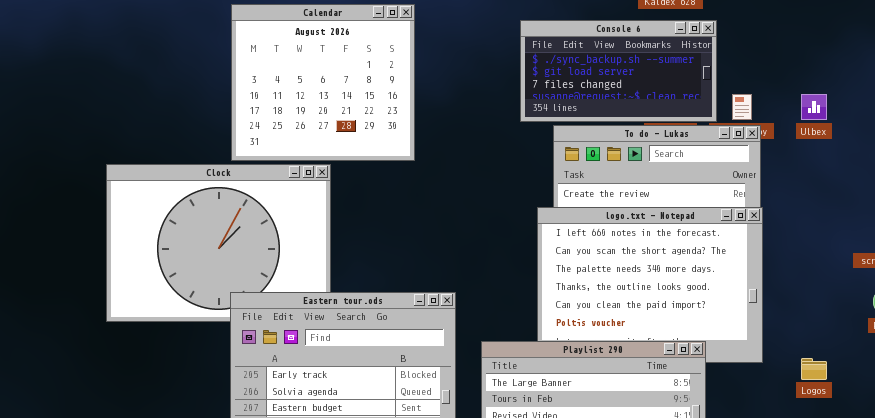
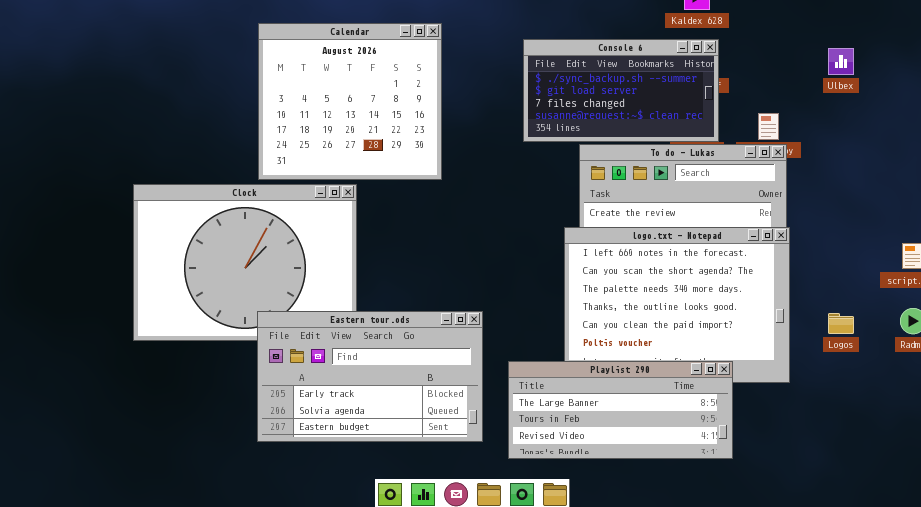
Console 6: [520,20,717,122] -> [523,39,719,142], moved
Ulbex: [801,94,827,120] -> [828,48,854,75], moved
Logos: [801,358,827,380] -> [828,313,854,334], moved

